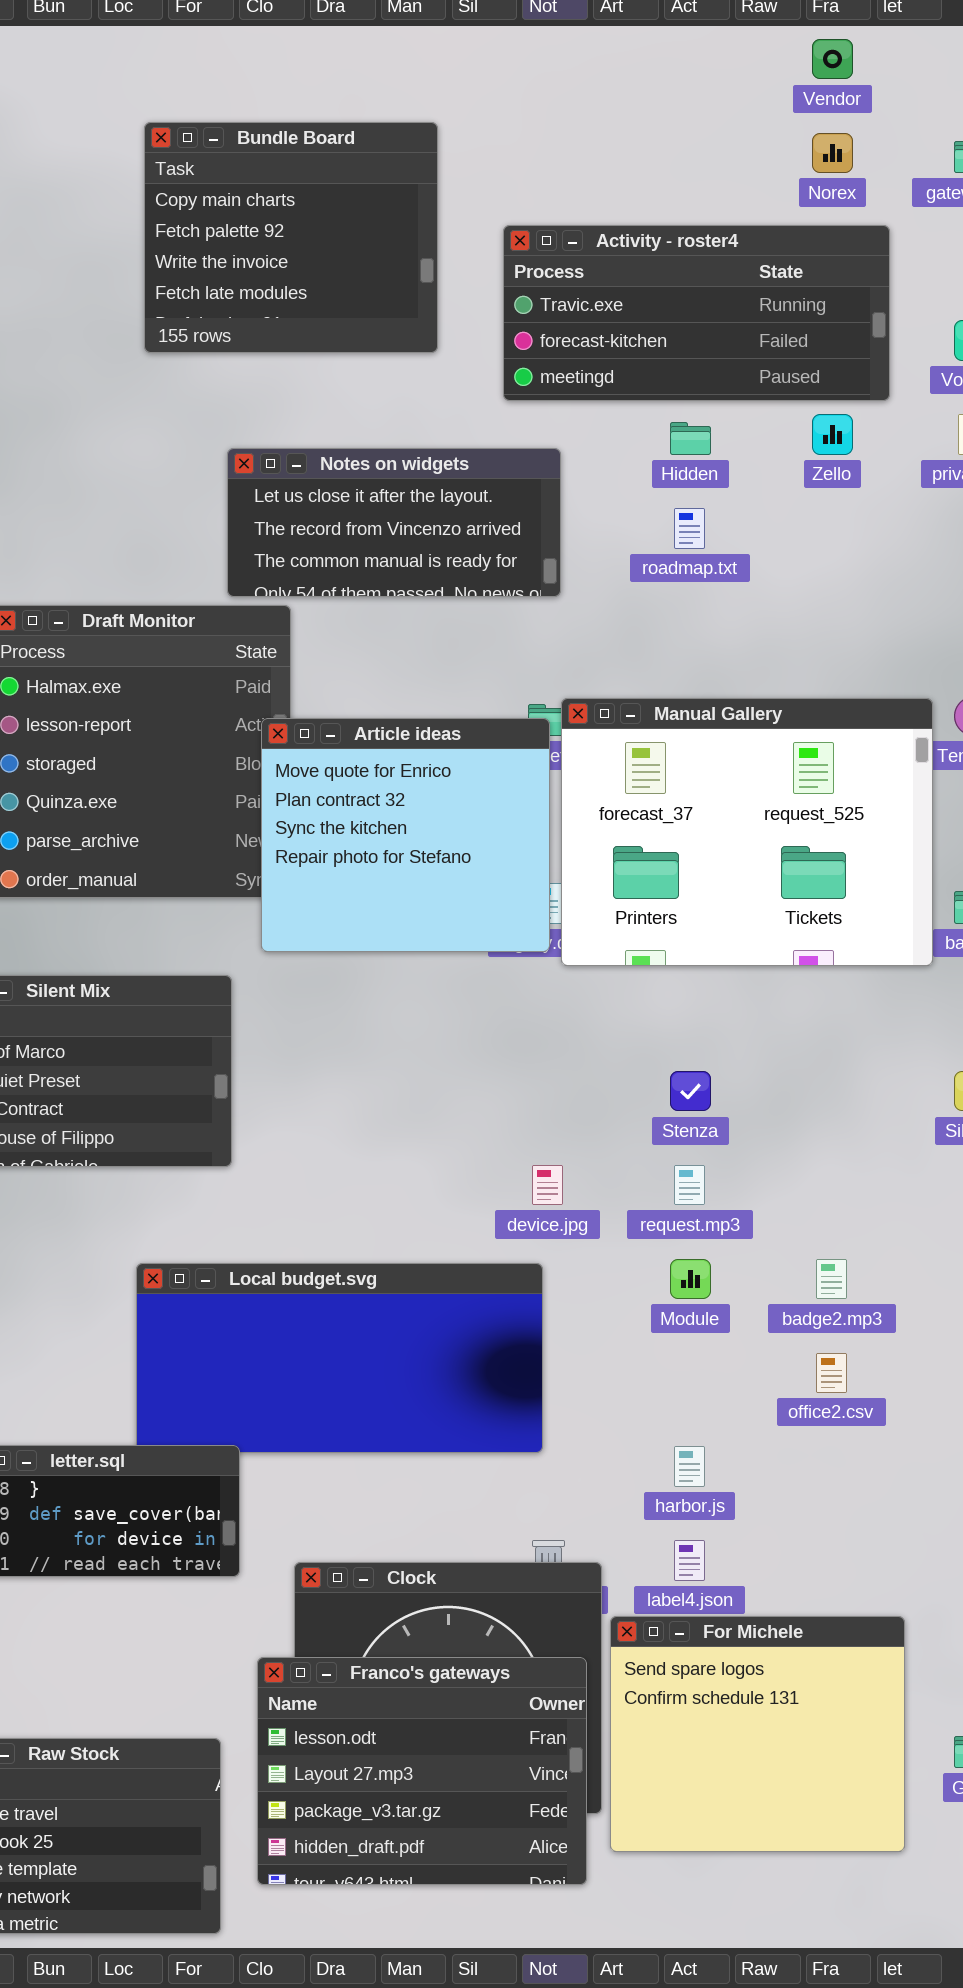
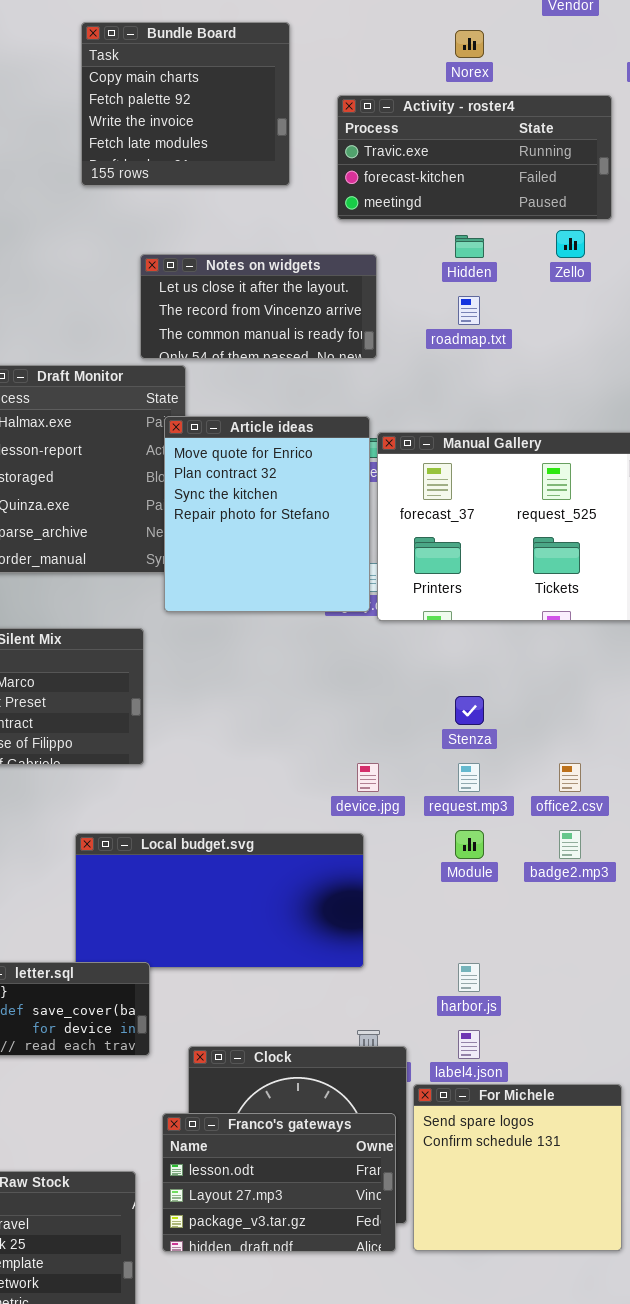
Norex: [812,133,853,173] -> [455,30,484,58], moved
Article ideas: [261,718,550,952] -> [164,416,370,612], resized
office2.csv: [816,1353,847,1393] -> [559,763,581,792], moved
Franco's gateways: [257,1657,587,1885] -> [162,1113,396,1252], resized

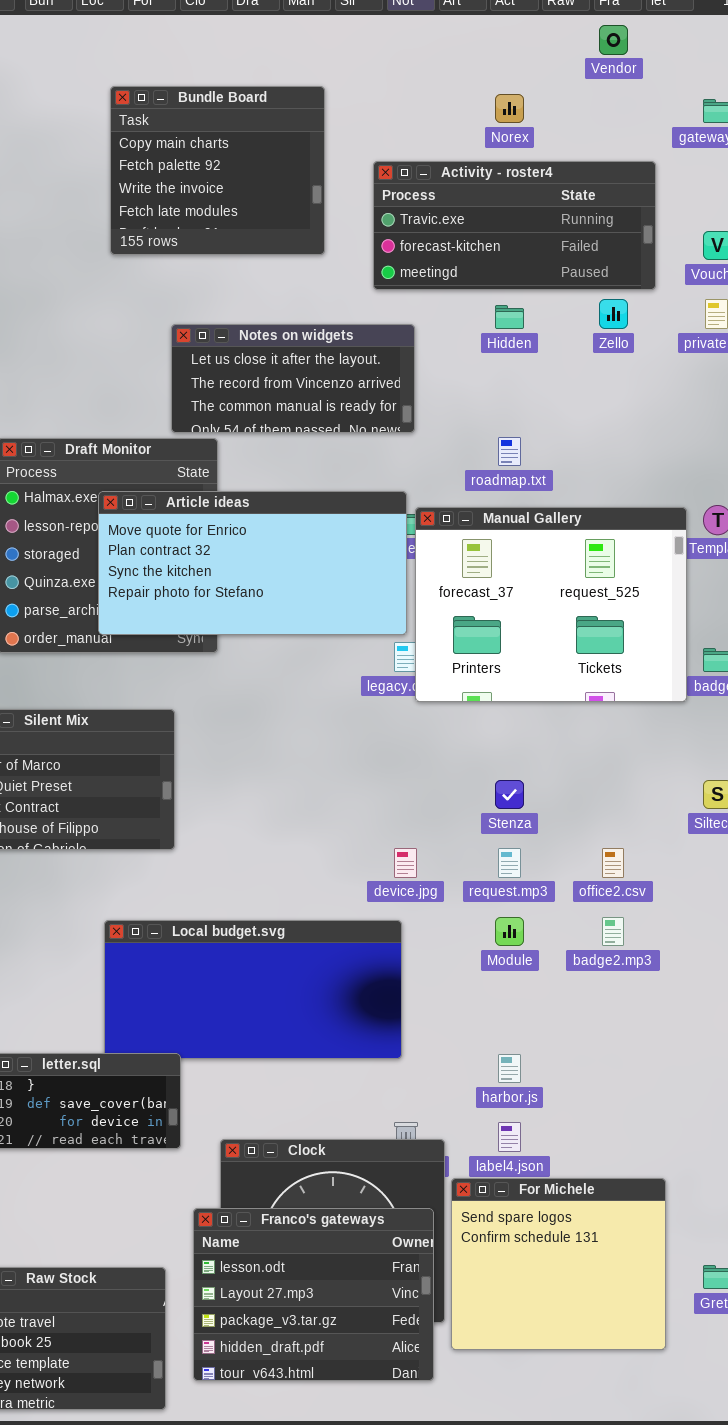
roadmap.txt: [458,296,480,325] -> [498,437,521,466], moved
Article ideas: [164,416,370,612] -> [98,491,407,635], resized
Franco's gateways: [162,1113,396,1252] -> [193,1208,434,1381], resized

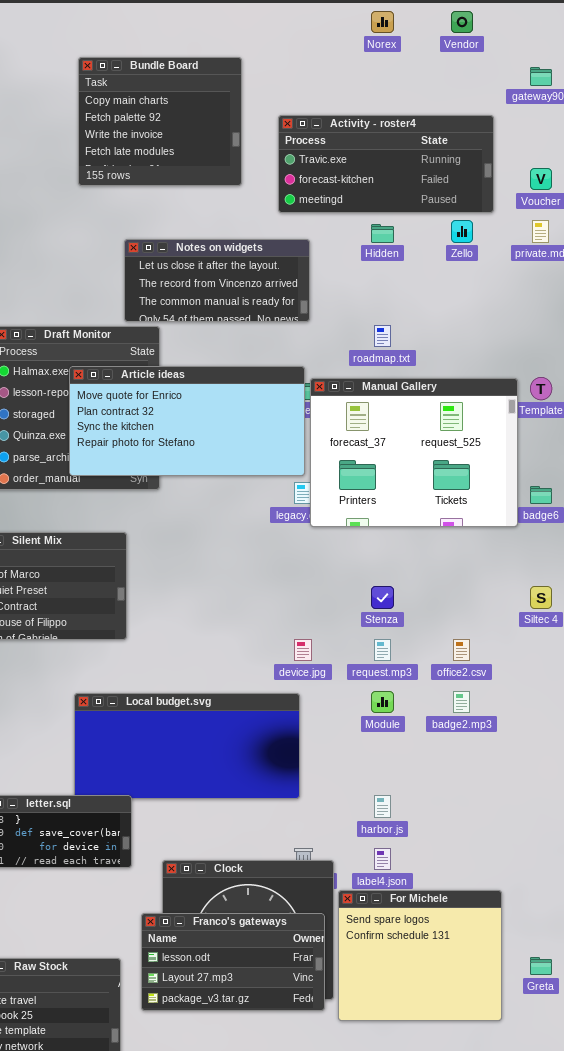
Norex: [495,94,524,123] -> [371,11,394,33], moved
Franco's gateways: [193,1208,434,1381] -> [141,913,325,1011], resized

